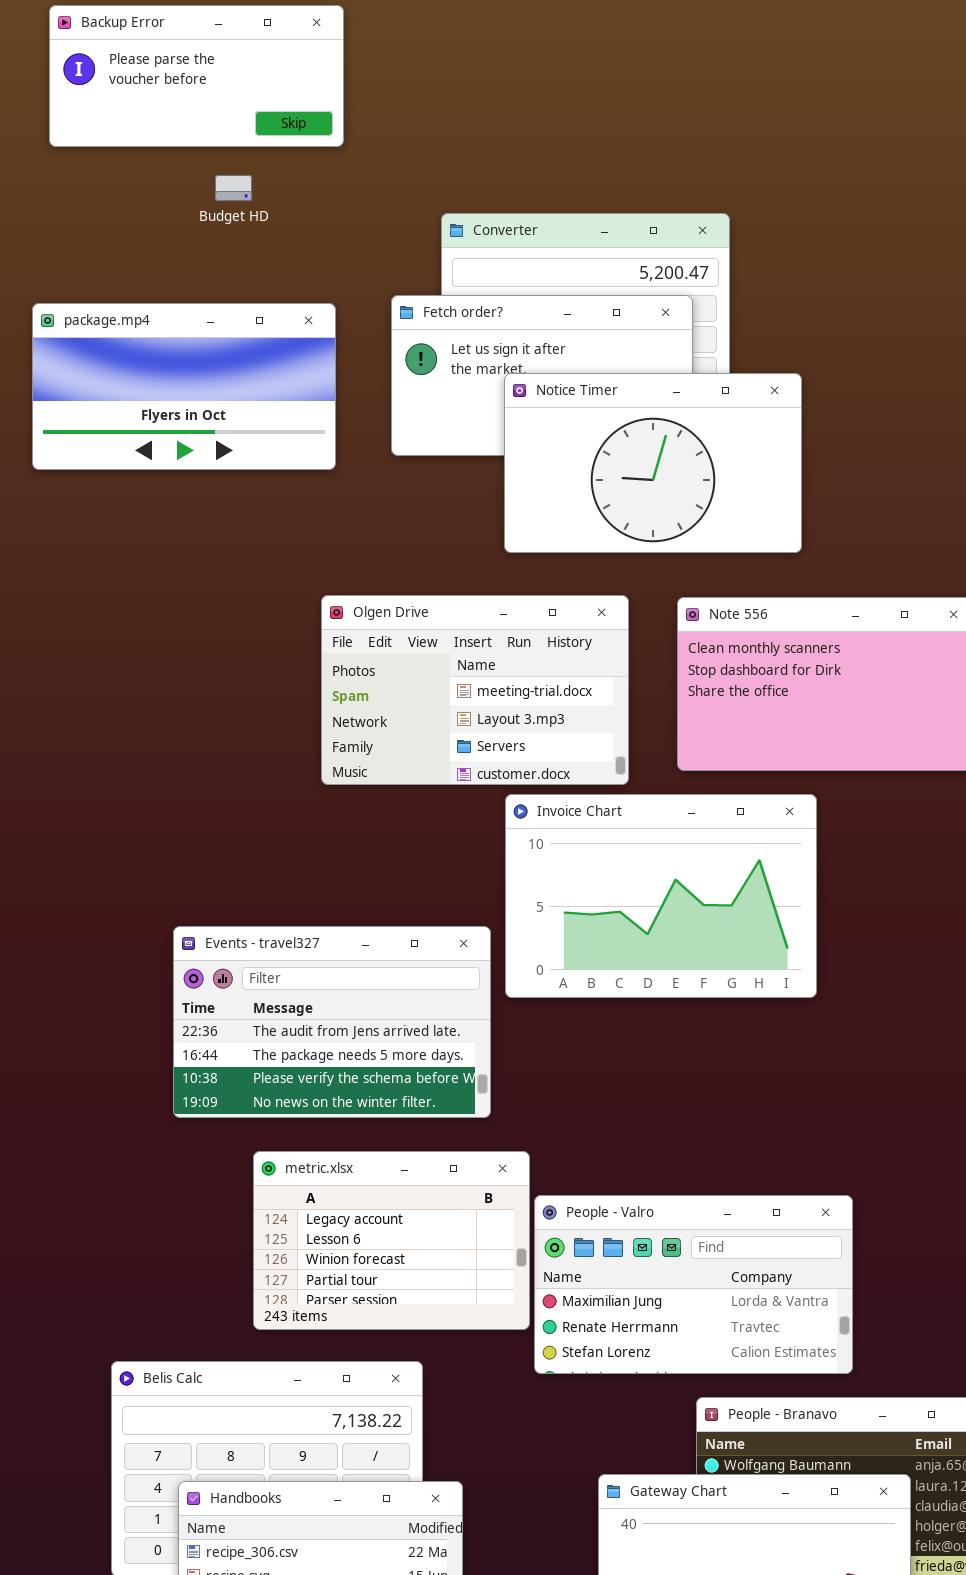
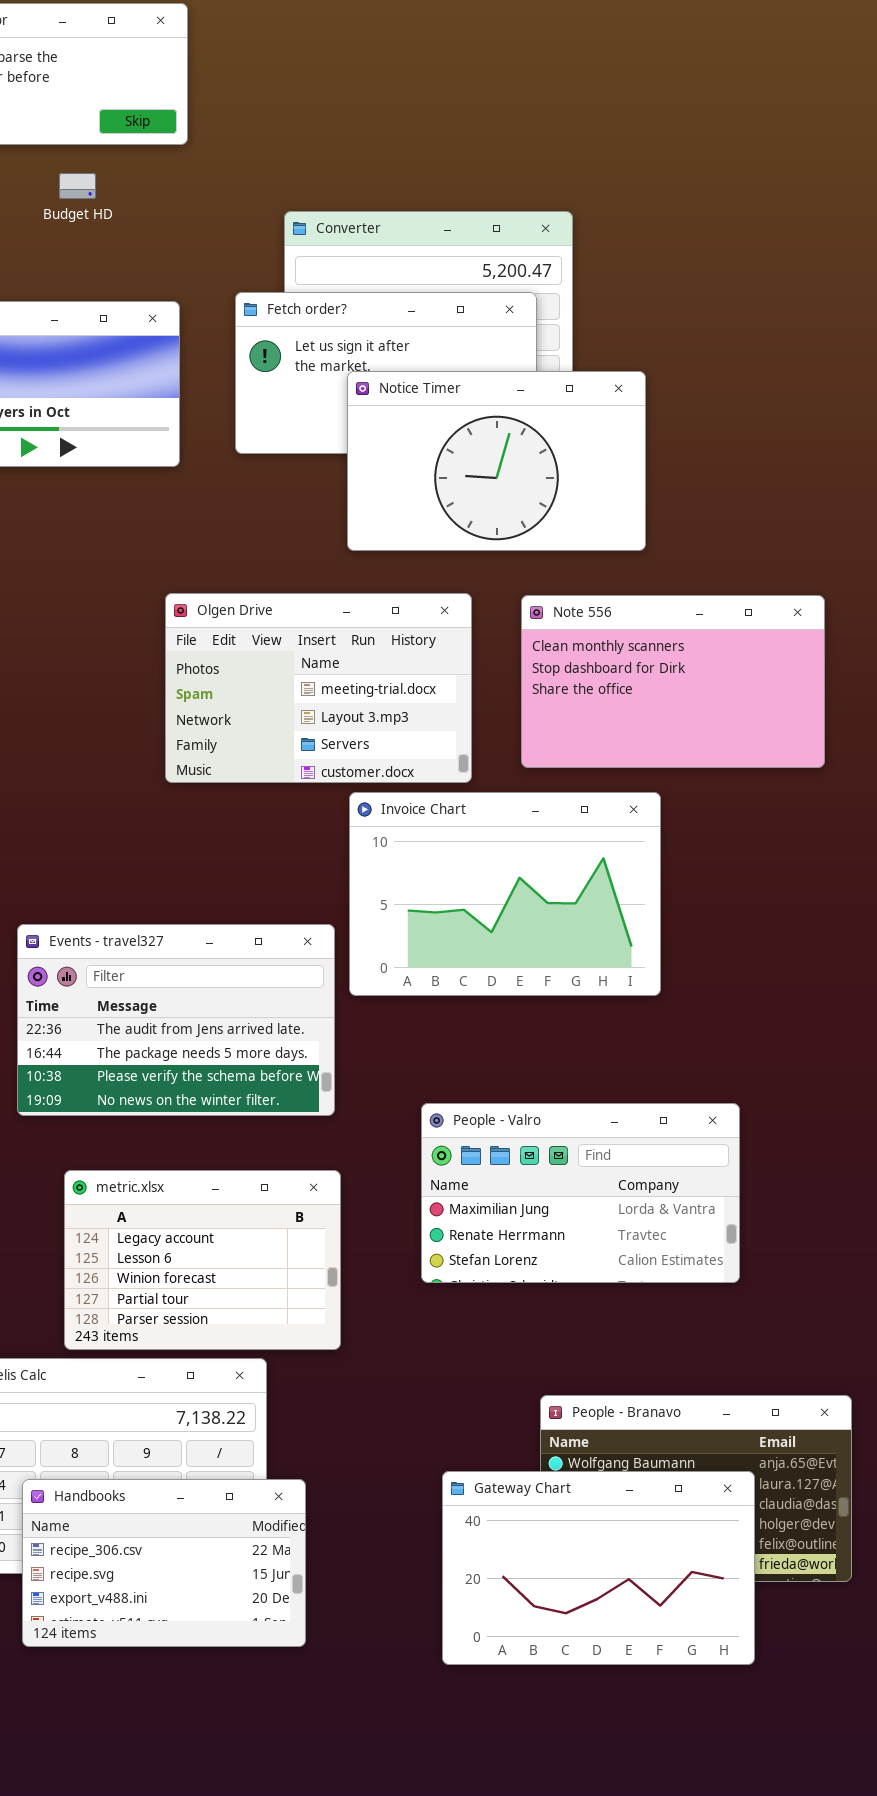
metric.xlsx: [253,1151,530,1330] -> [64,1170,341,1350], moved
People - Valro: [534,1195,853,1374] -> [421,1103,740,1283], moved

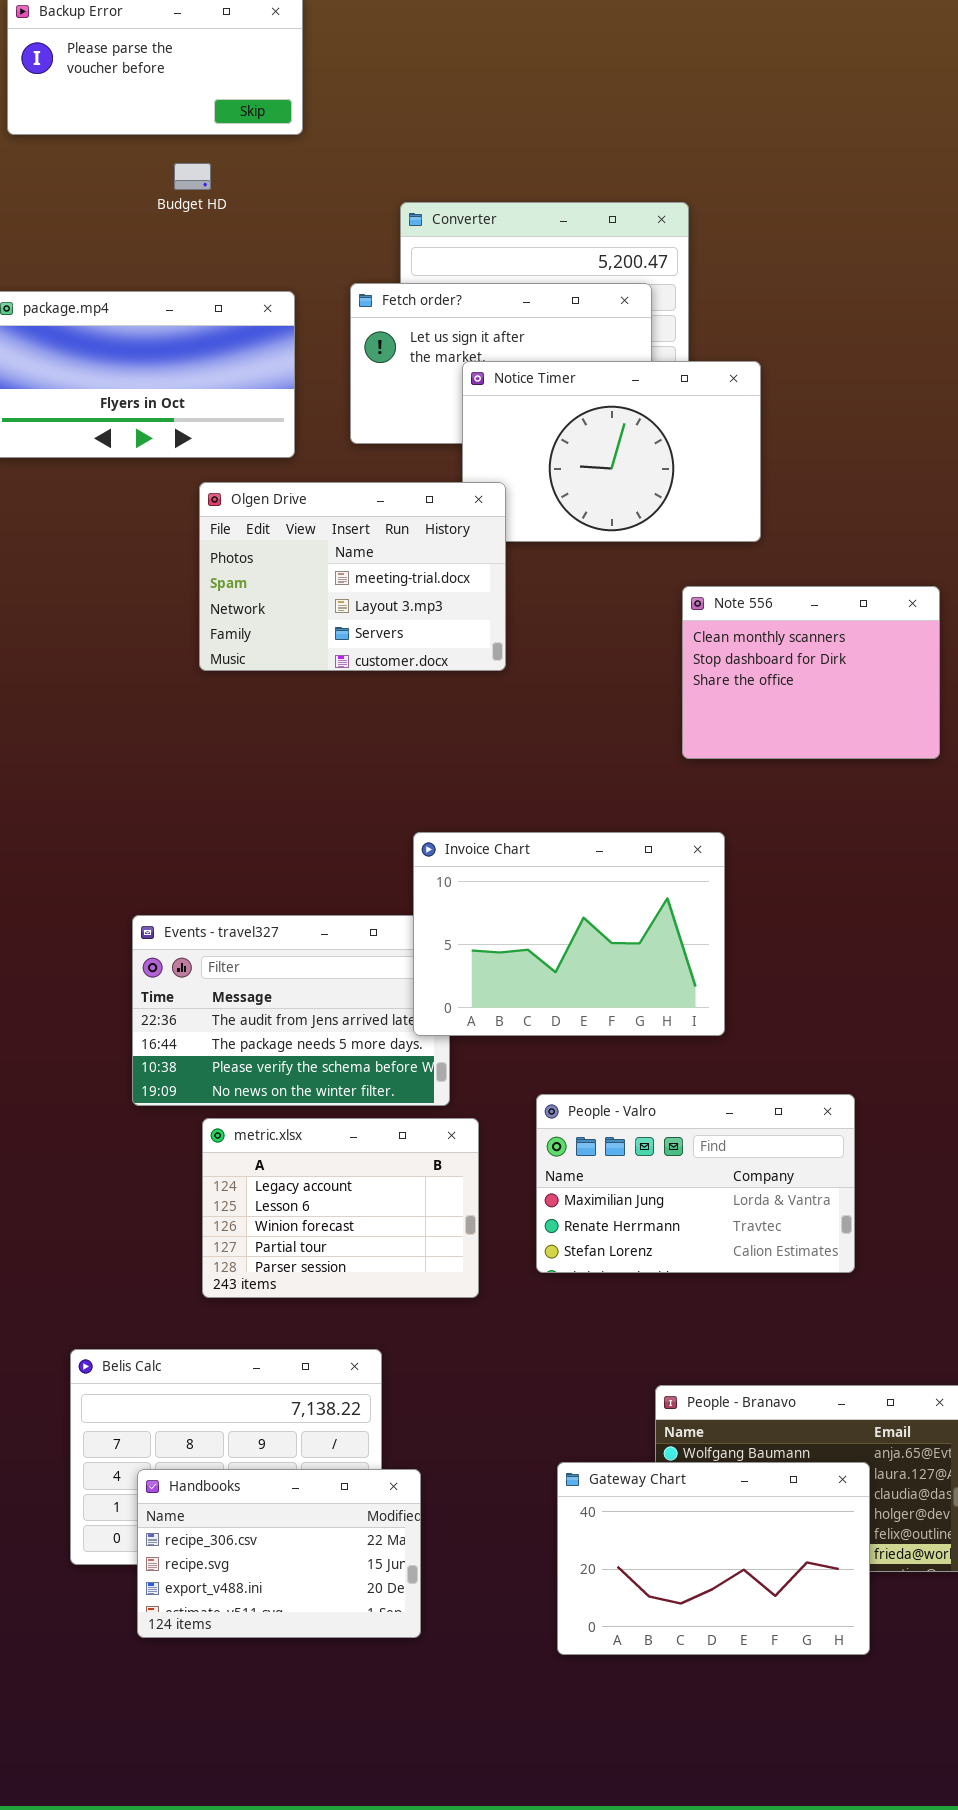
Olgen Drive: [165,593,472,783] -> [199,482,506,671], moved
Note 556: [521,595,825,768] -> [682,586,940,759], resized
Invoice Chart: [349,792,661,996] -> [413,832,725,1036], moved
metric.xlsx: [64,1170,341,1350] -> [202,1118,479,1298], moved

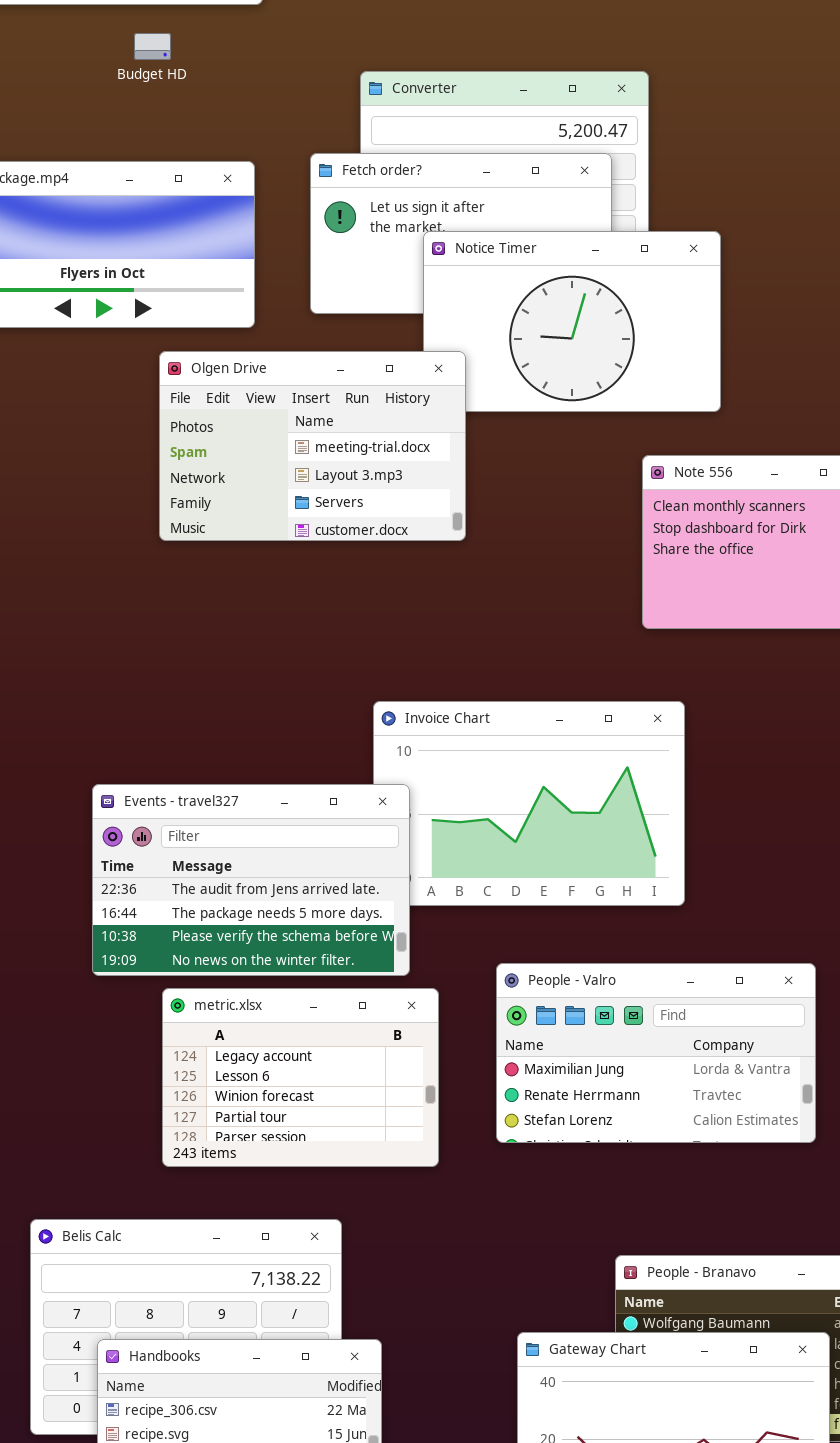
Events - travel327: [132,915,450,1106] -> [92,784,410,976], raised

